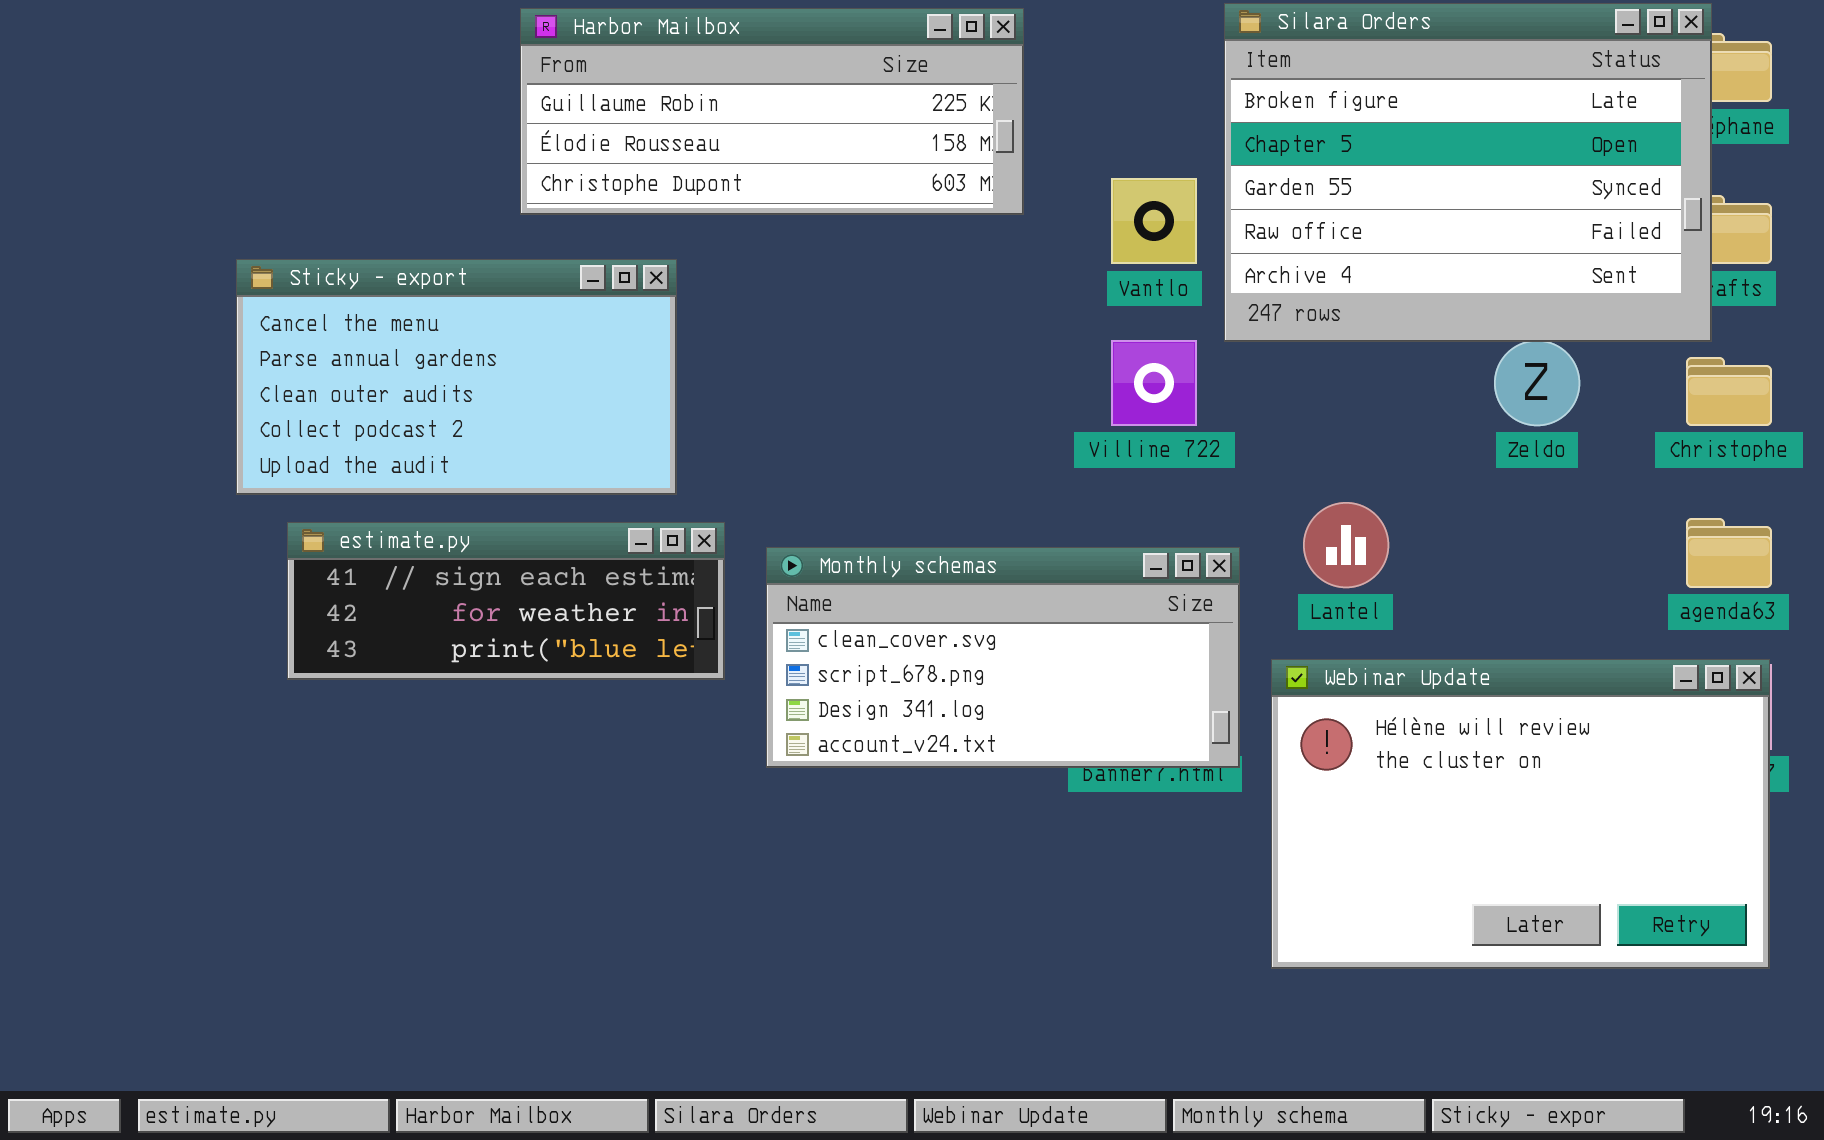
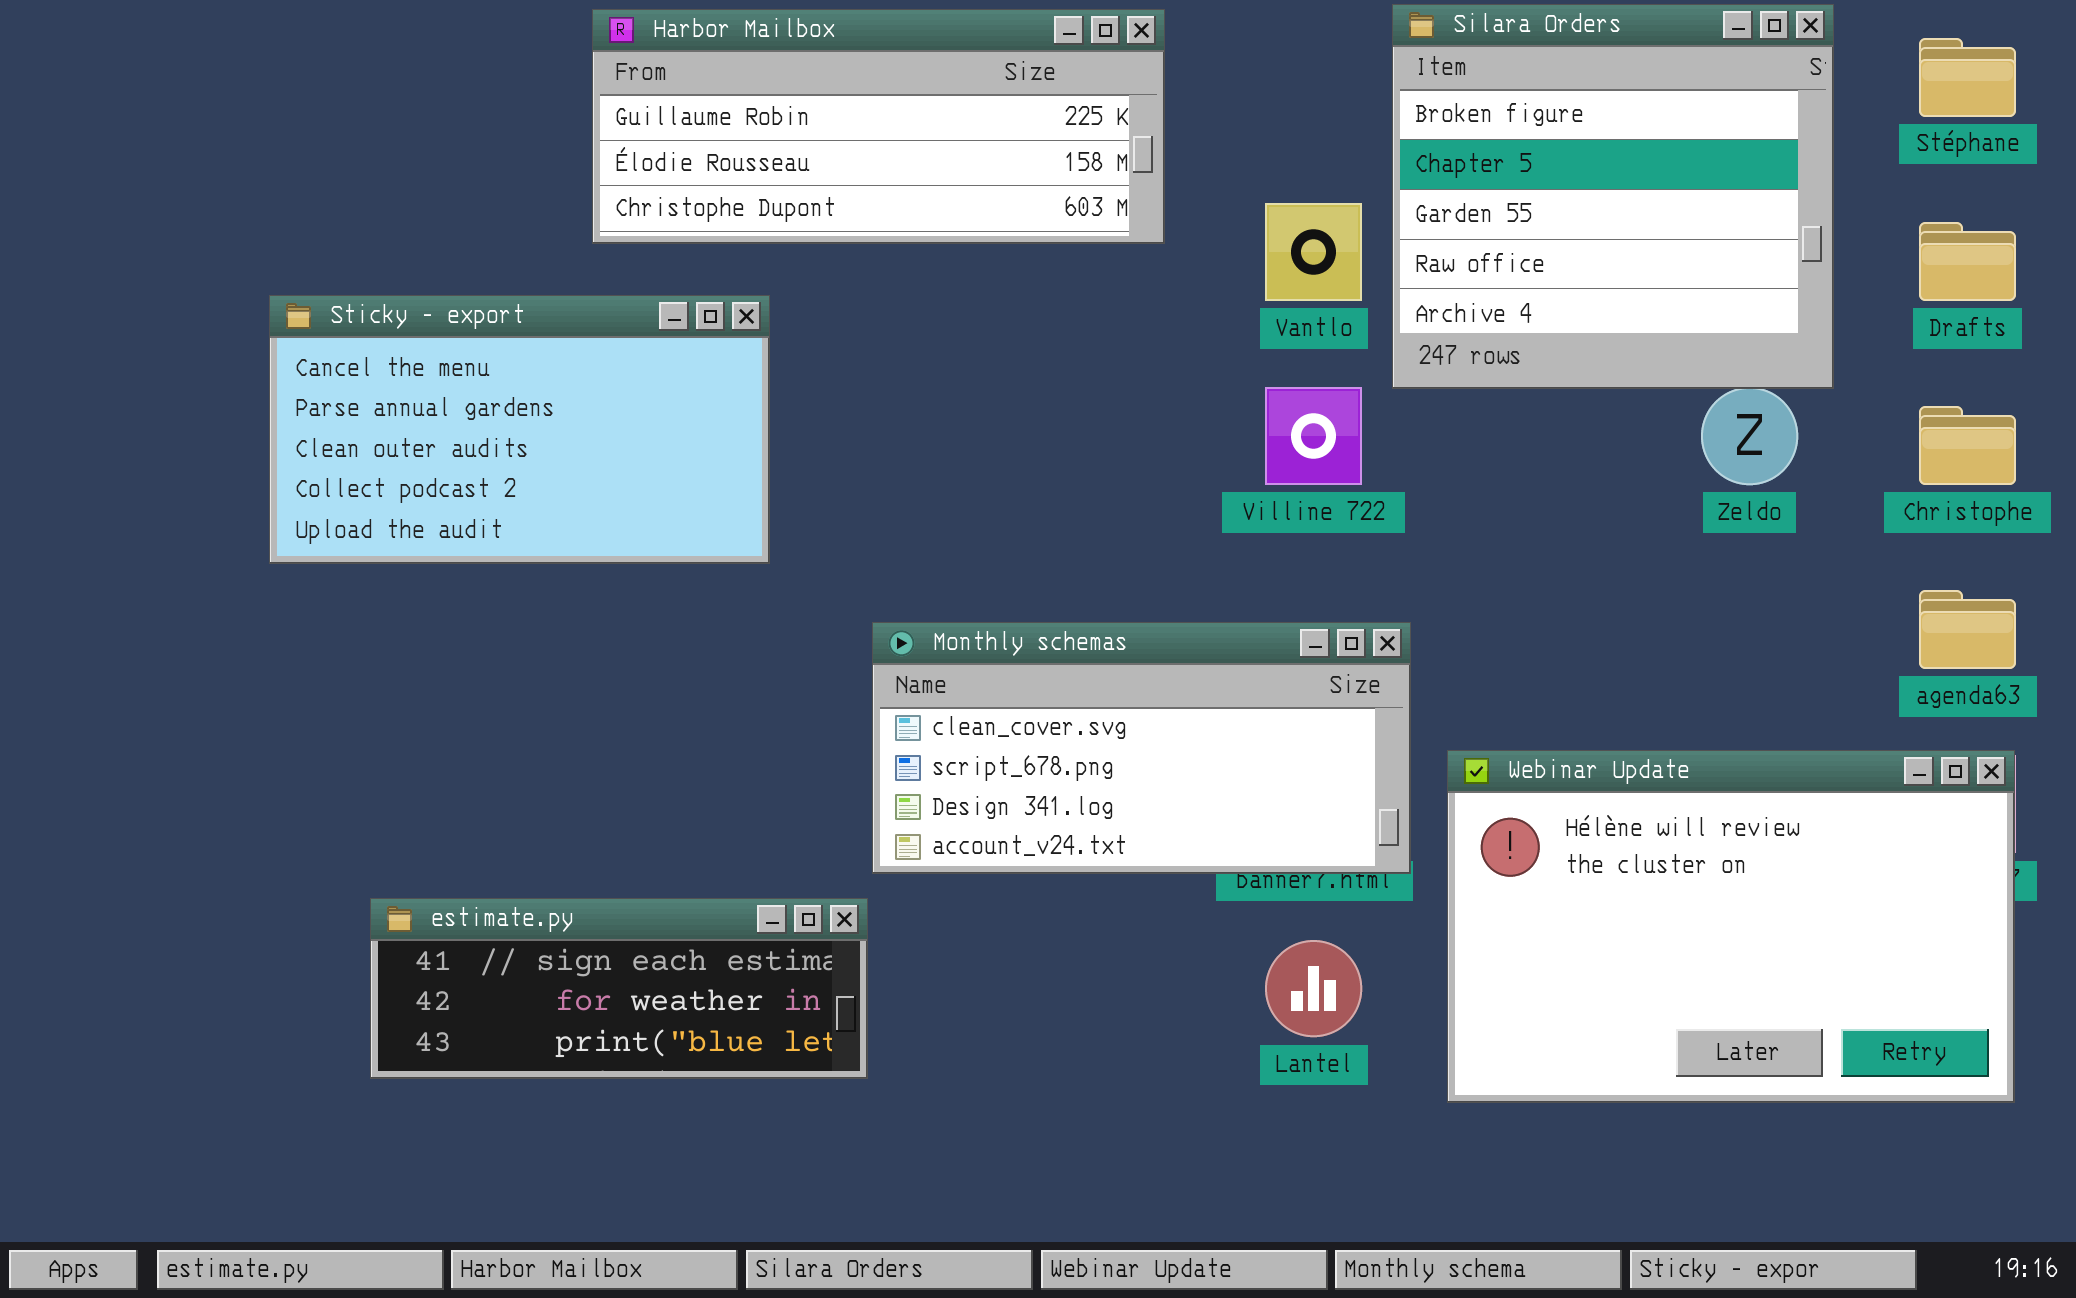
Silara Orders: [1224,3,1712,342] -> [1392,4,1834,389], resized
Lantel: [1303,502,1389,588] -> [1265,940,1362,1037], moved
estimate.py: [287,522,725,680] -> [370,898,868,1079], moved

